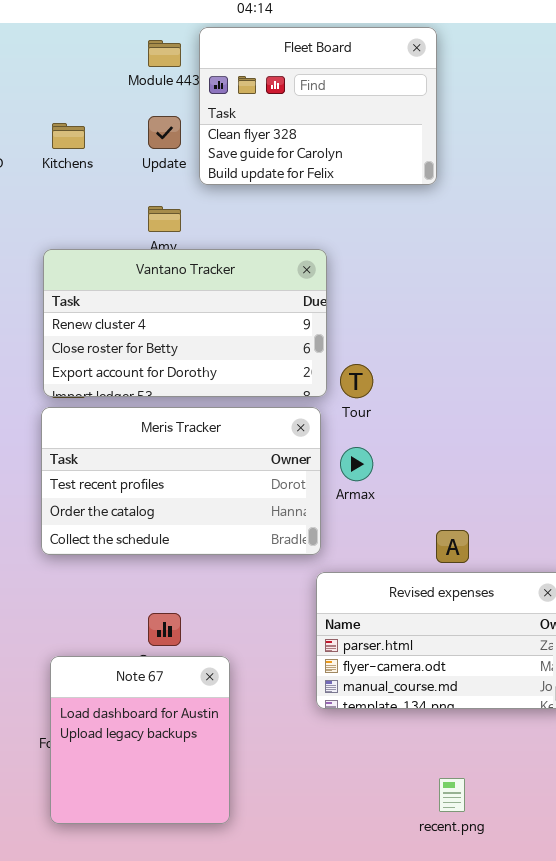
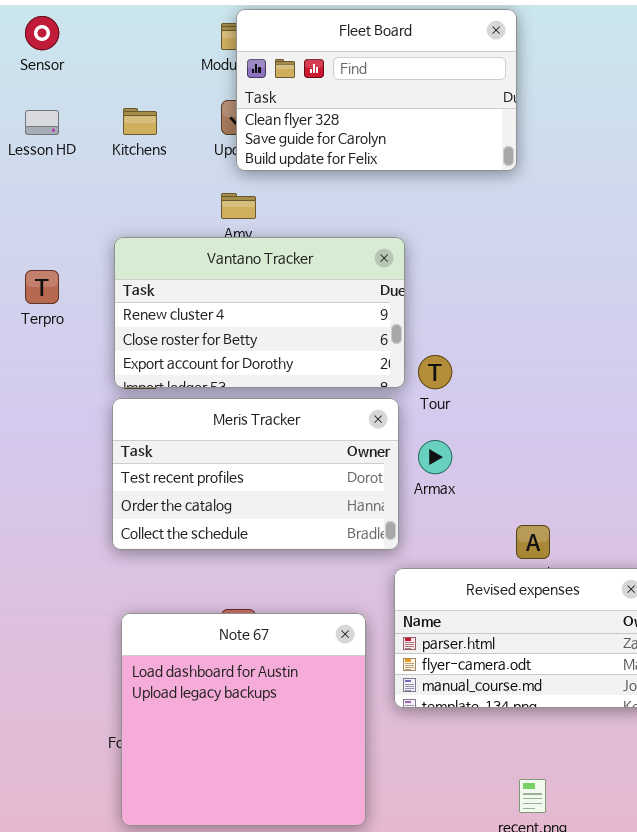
Fleet Board: [199,27,437,185] -> [236,9,517,171], resized
Note 67: [50,656,230,824] -> [121,613,366,826], resized

